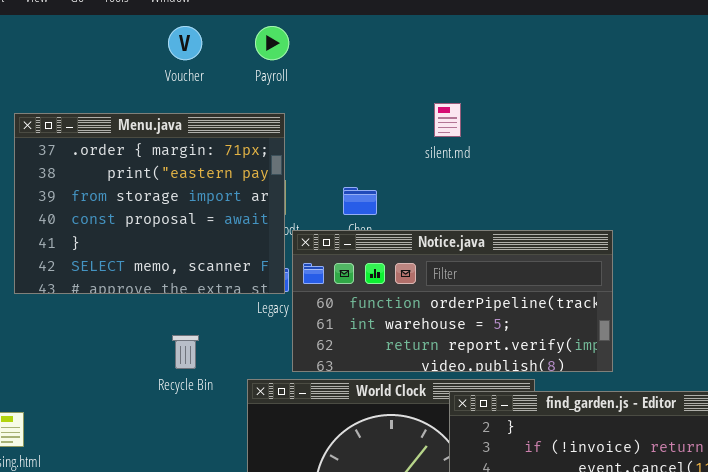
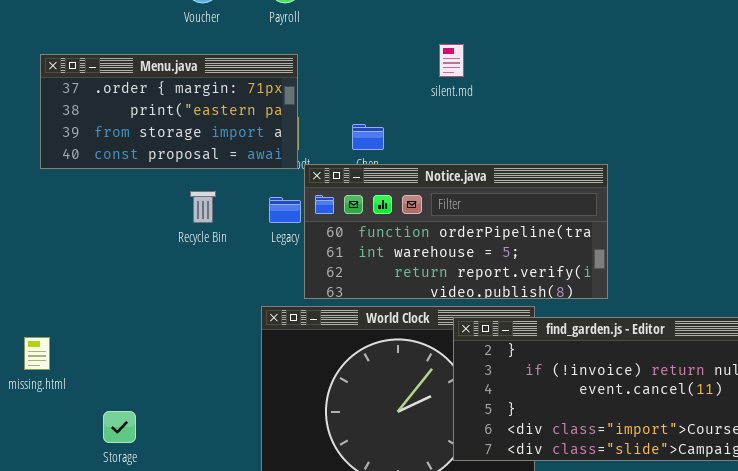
Menu.java: [14,113,285,294] -> [40,54,298,169], resized
Recycle Bin: [172,335,199,369] -> [190,191,216,223], moved

